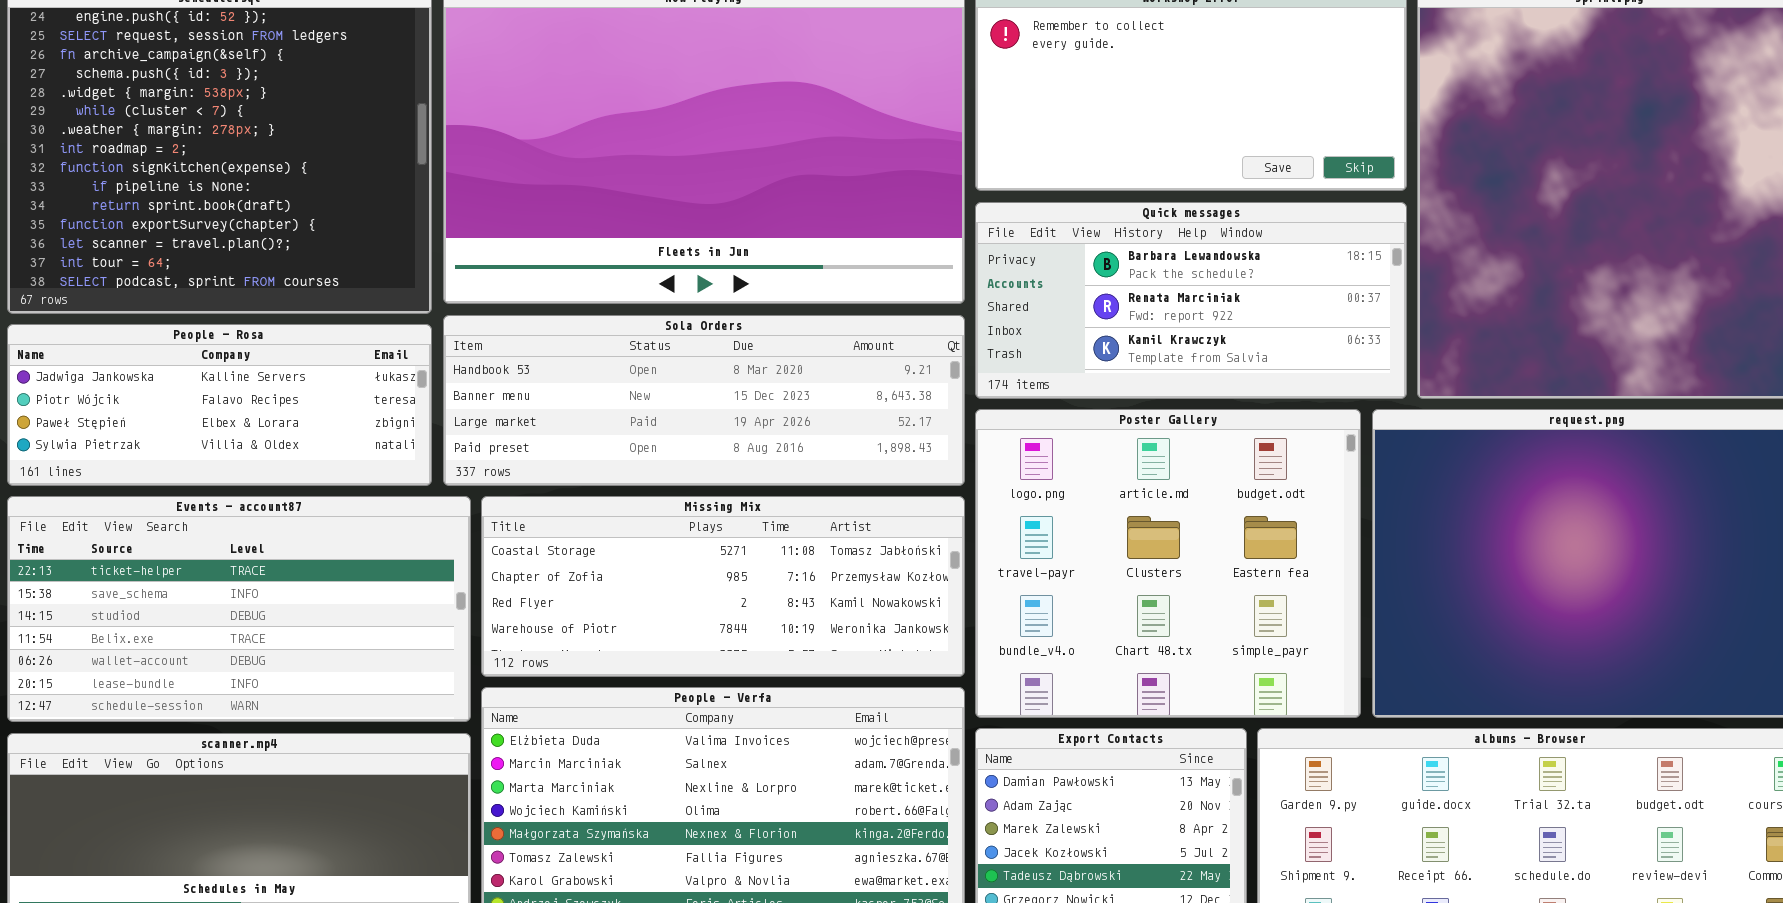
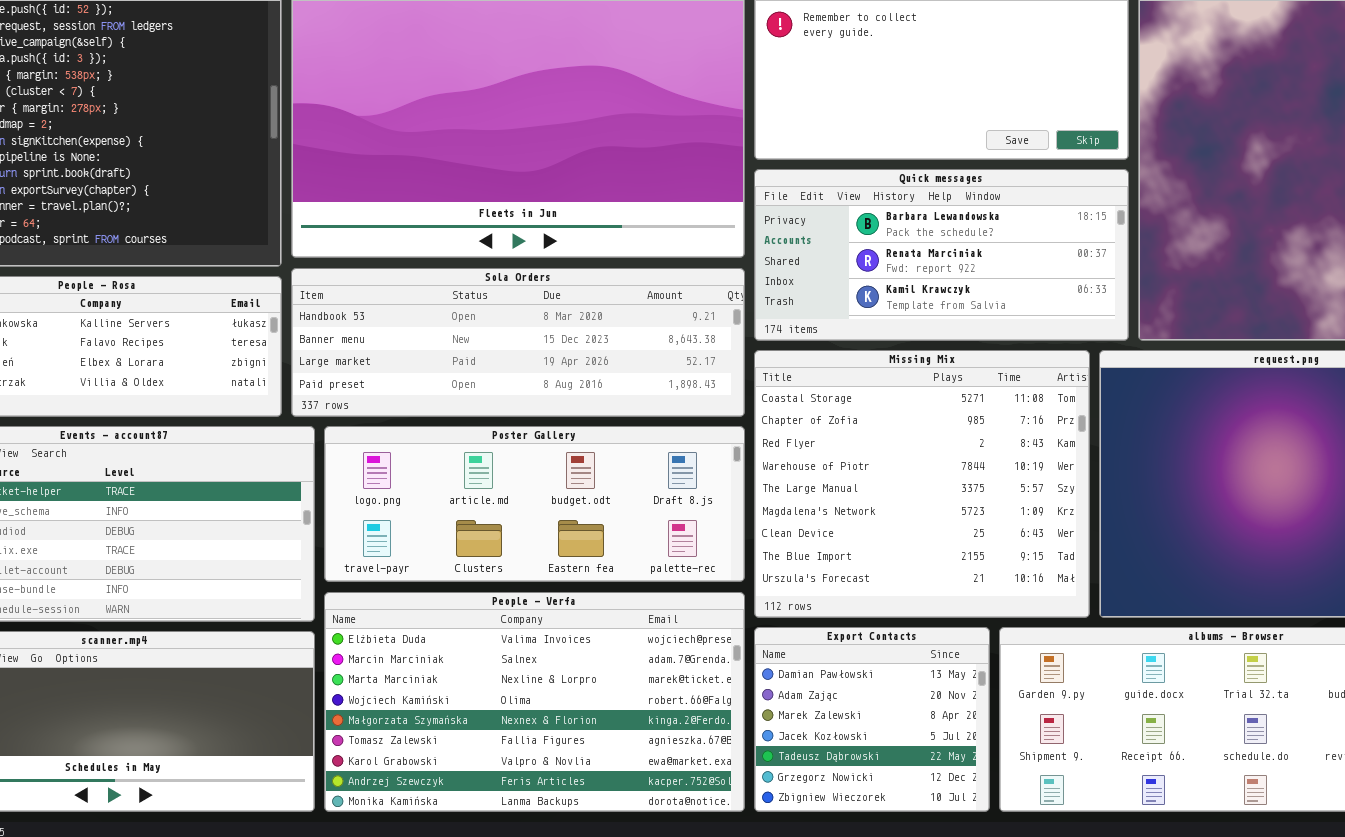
Poster Gallery: [975,409,1361,718] -> [324,426,745,582], moved, resized
Missing Mix: [481,496,965,677] -> [754,350,1090,618], moved, resized

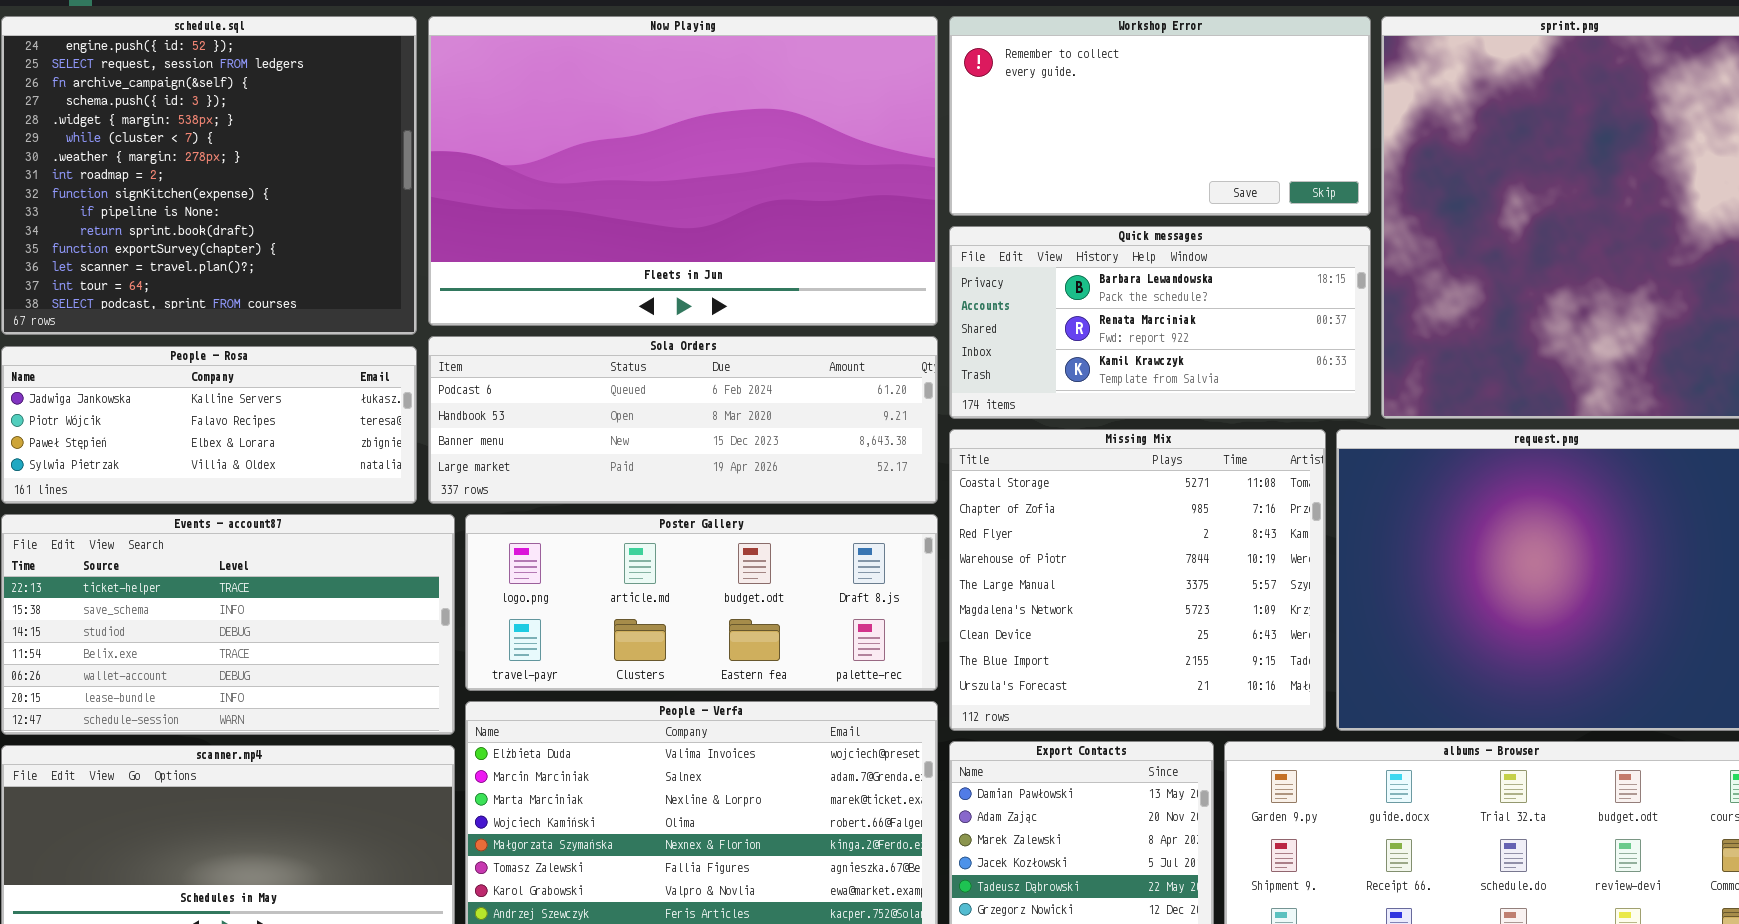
Sola Orders: [291,268,745,417] -> [428,336,938,504], scrolled up 1 row

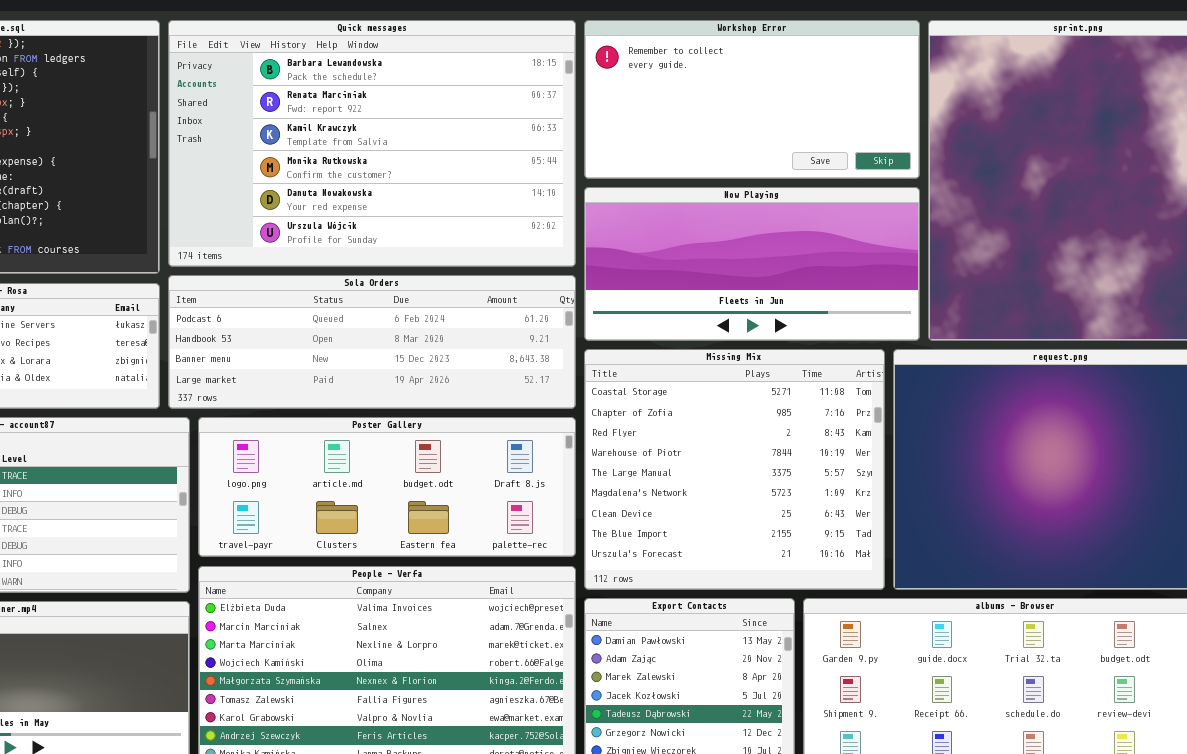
Now Playing: [428,16,938,326] -> [584,187,920,341], moved, resized
Quick messages: [949,226,1371,419] -> [168,20,576,267], moved, resized

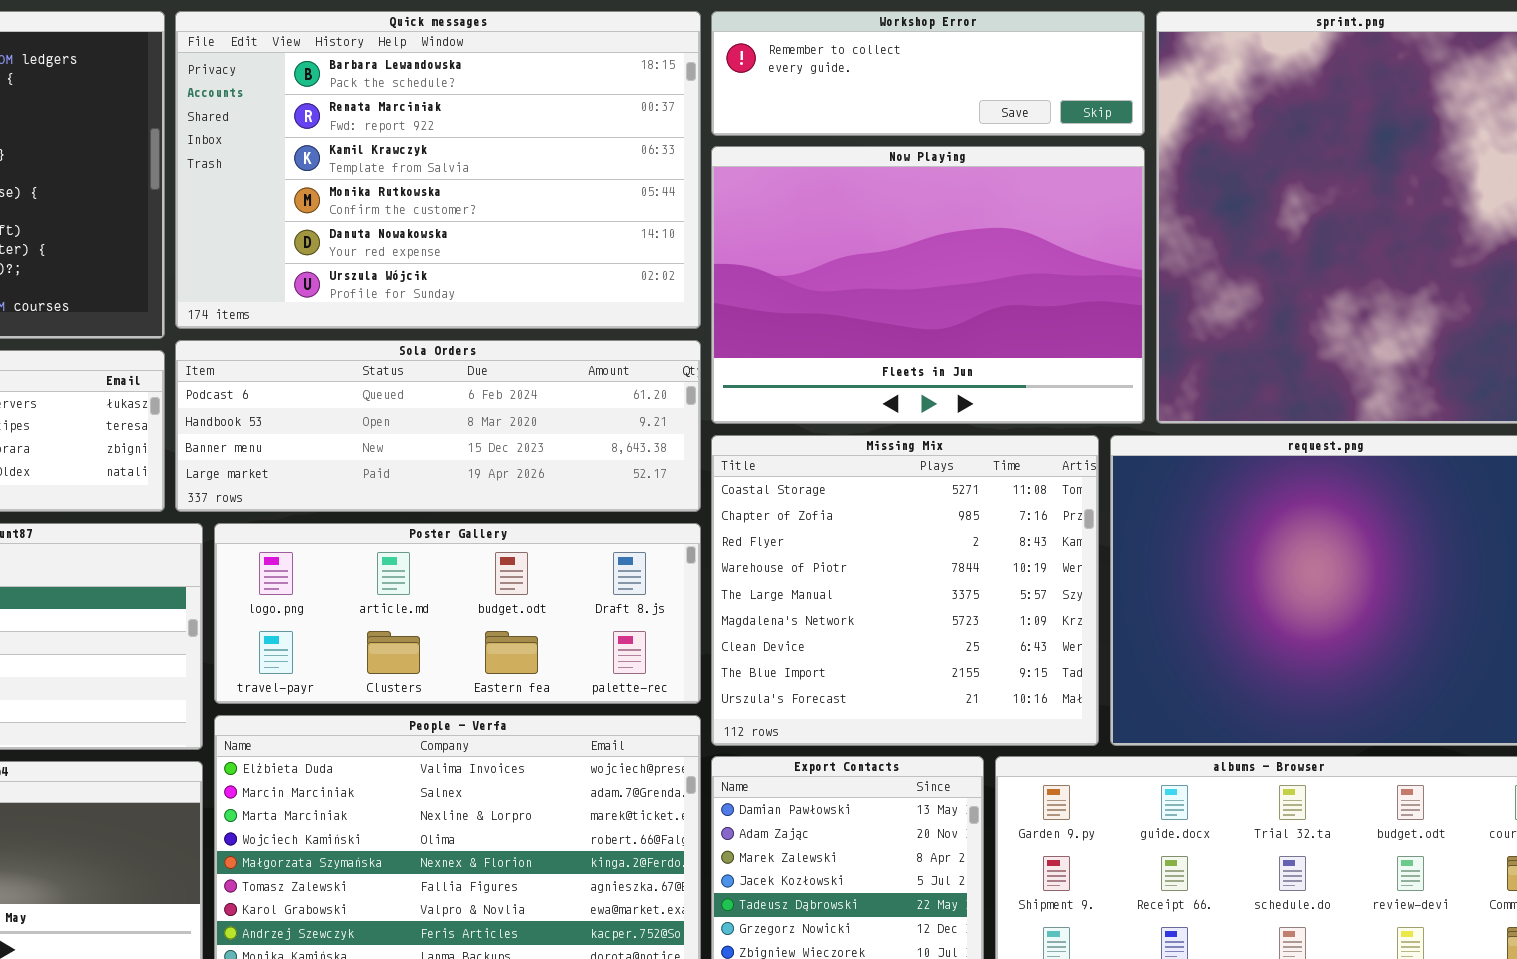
Workshop Error: [584,20,920,179] -> [711,11,1145,136], resized
Now Playing: [584,187,920,341] -> [711,146,1145,424], resized

